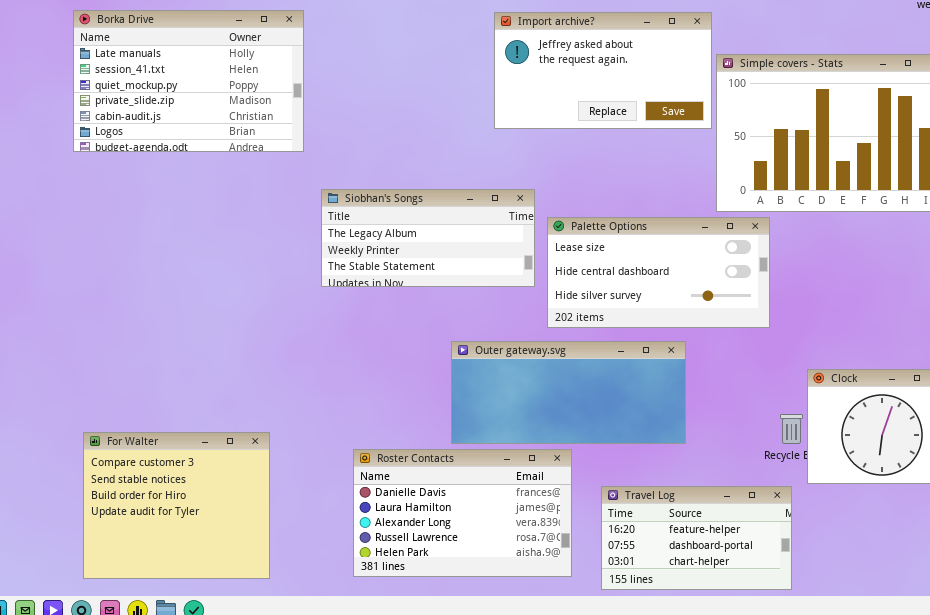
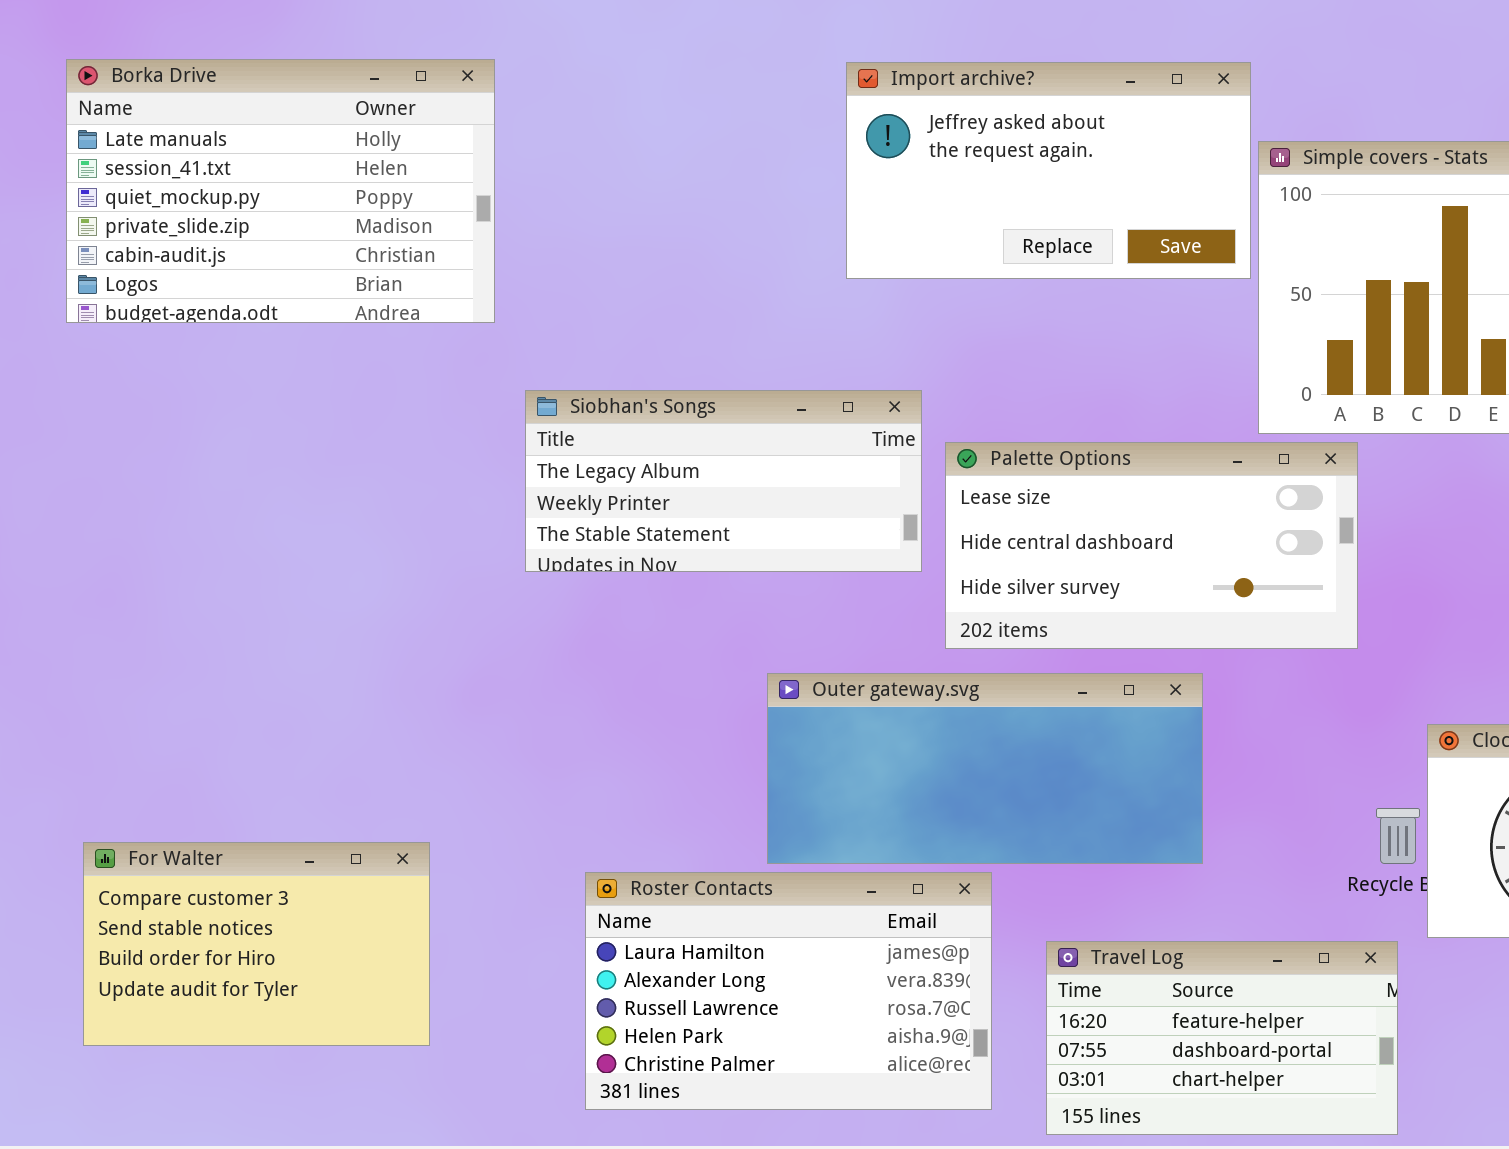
For Walter: [83,432,270,579] -> [83,842,430,1046], resized
Roster Contacts: [353,449,572,577] -> [585,872,992,1110], scrolled down 1 row

